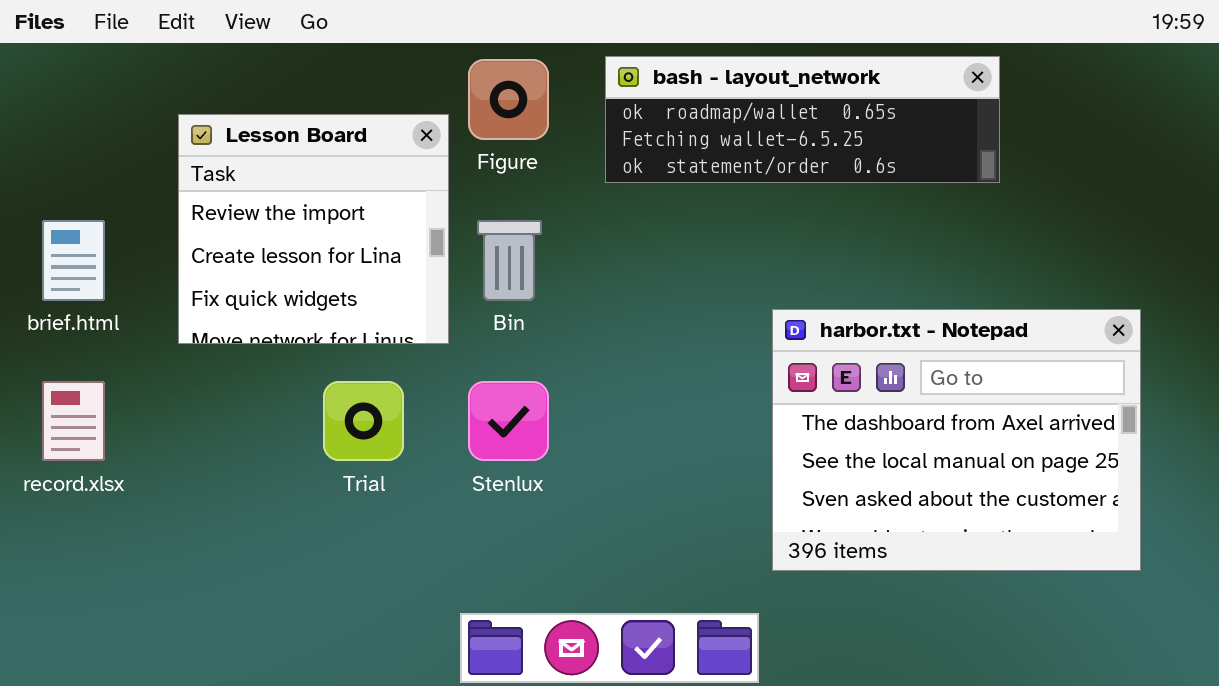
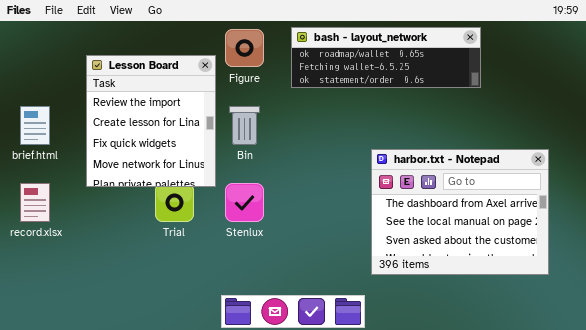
Lesson Board: [178,114,449,344] -> [86,55,216,187], resized

